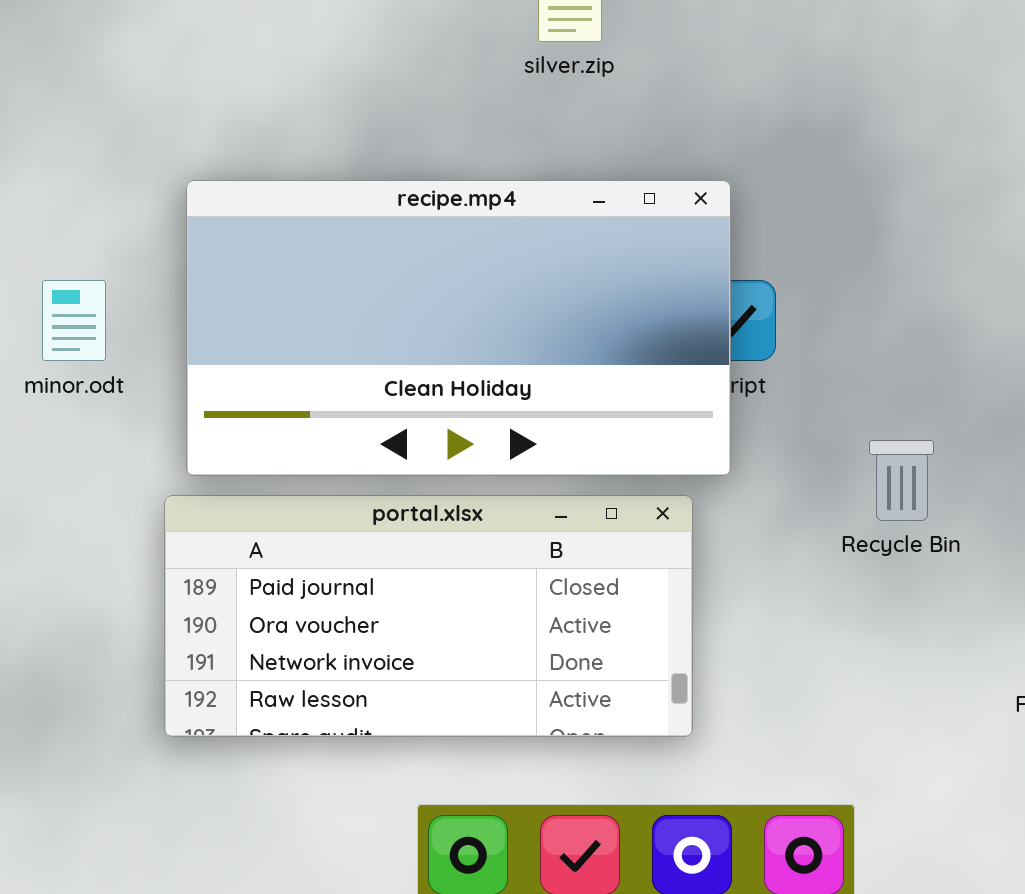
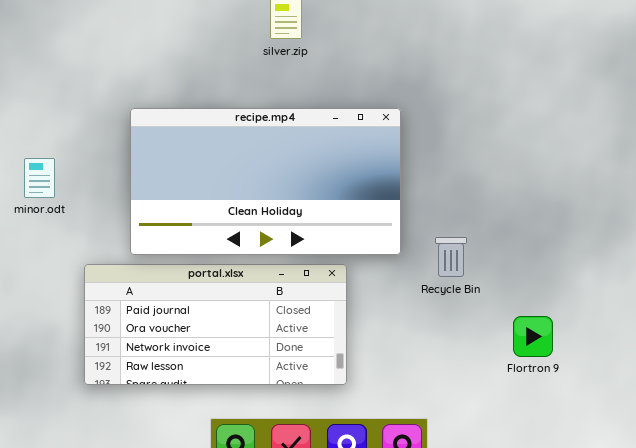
recipe.mp4: [186,180,731,476] -> [130,108,401,255], moved

